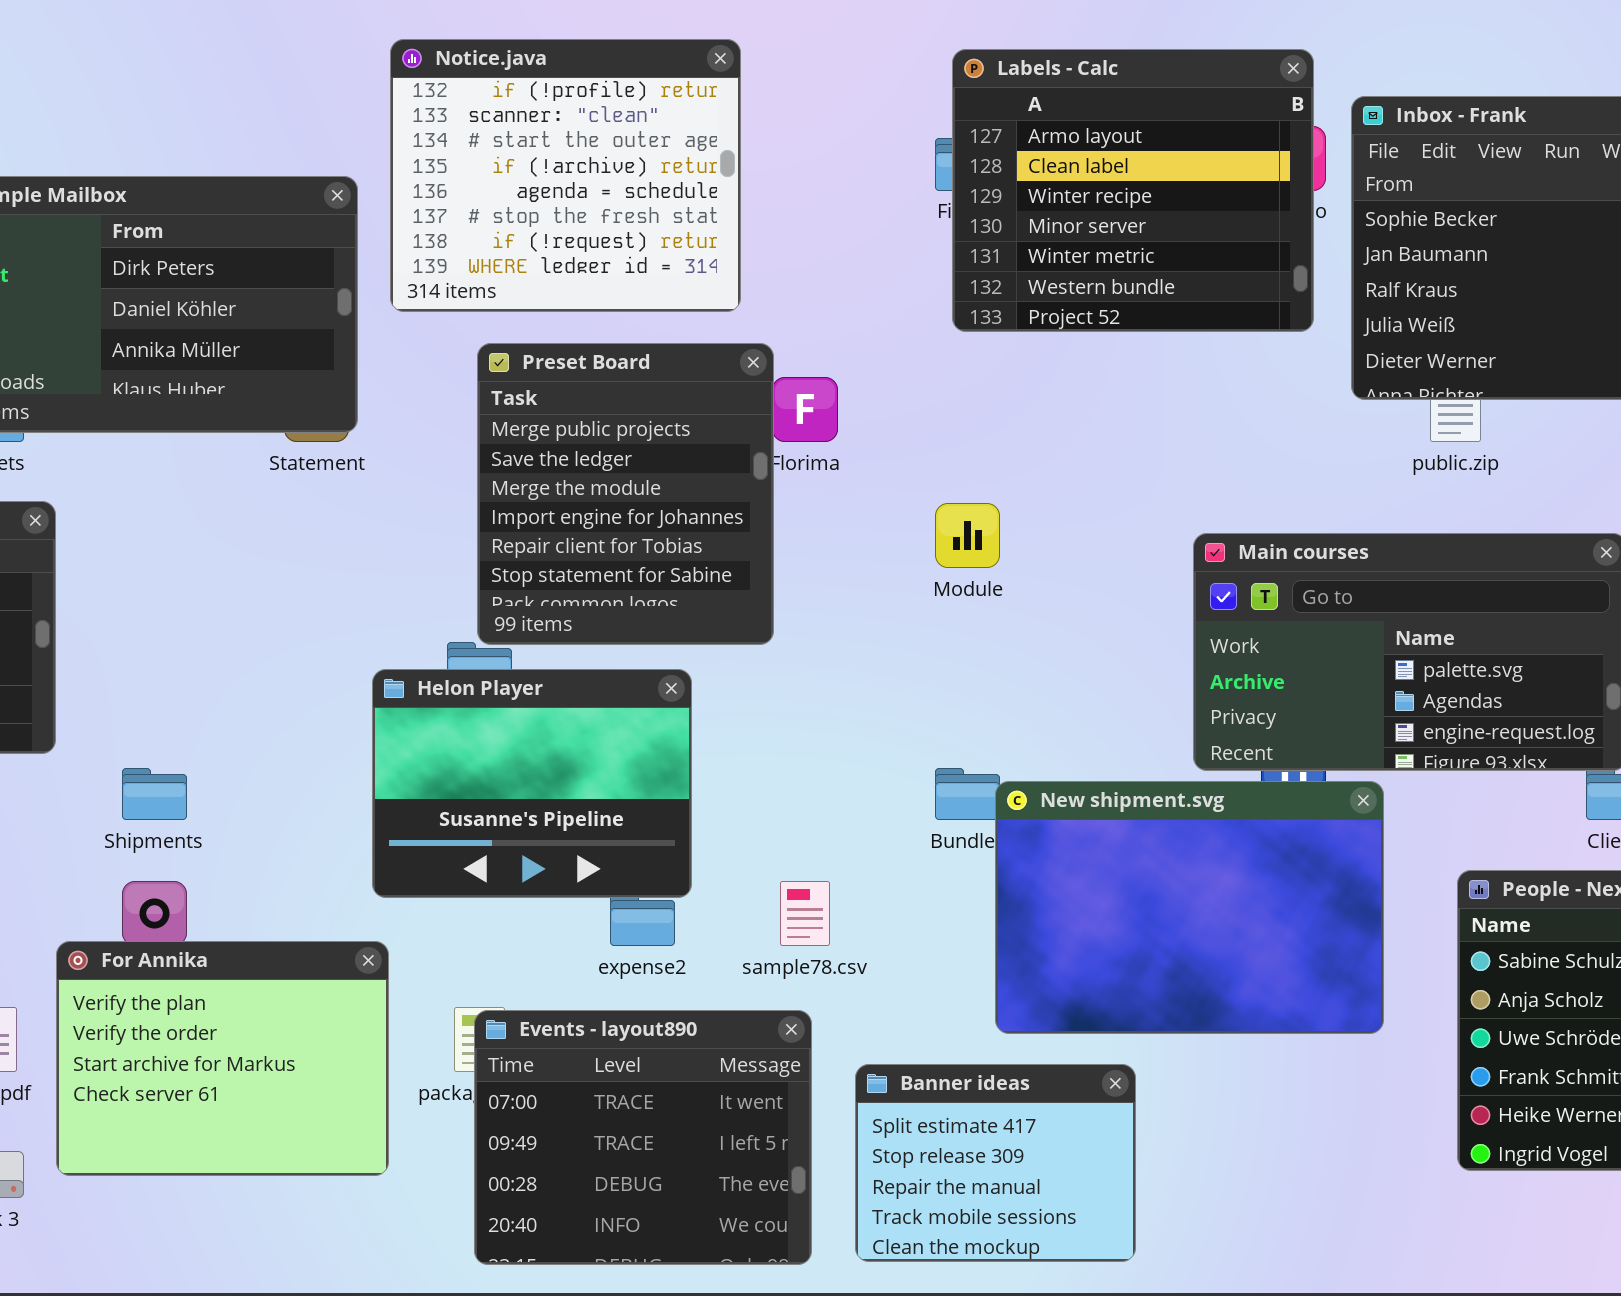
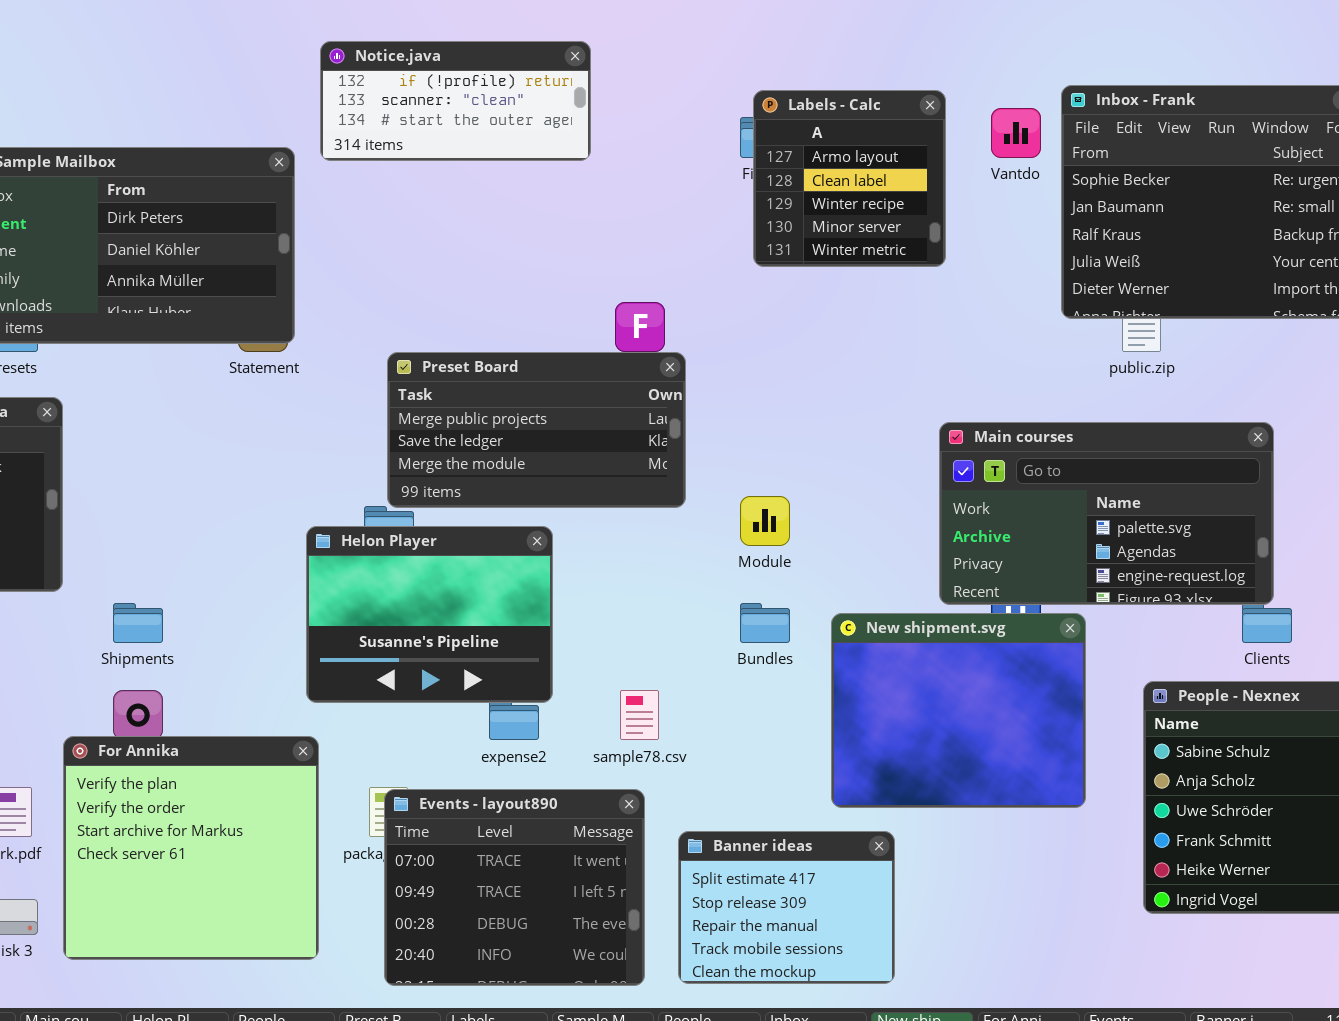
Notice.java: [390,39,741,312] -> [320,41,591,161], resized
Labels - Calc: [952,49,1314,332] -> [753,90,946,267], resized
Preset Board: [477,343,774,645] -> [387,352,686,508], resized
Module: [935,503,1000,568] -> [740,496,790,546], moved
New shipment.svg: [995,781,1384,1034] -> [831,613,1086,808], resized
For Annika: [56,941,389,1176] -> [63,736,319,960], resized

